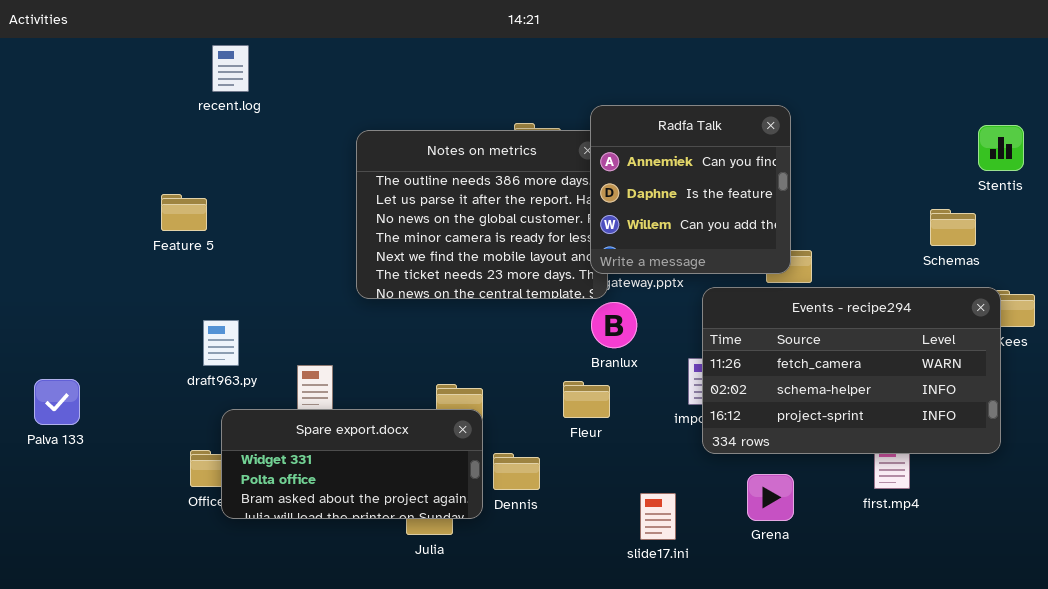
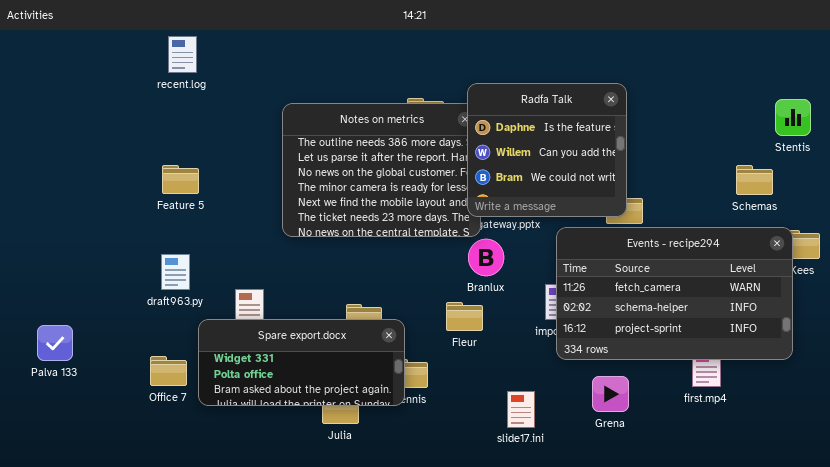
Radfa Talk: [590,105,791,274] -> [467,83,627,217], scrolled down 1 row
Feature 5: [161,194,207,231] -> [162,165,199,194], moved
Palva 133: [34,379,80,425] -> [37,325,73,361], moved
Spare export.docx: [221,409,483,519] -> [198,319,405,406], moved

